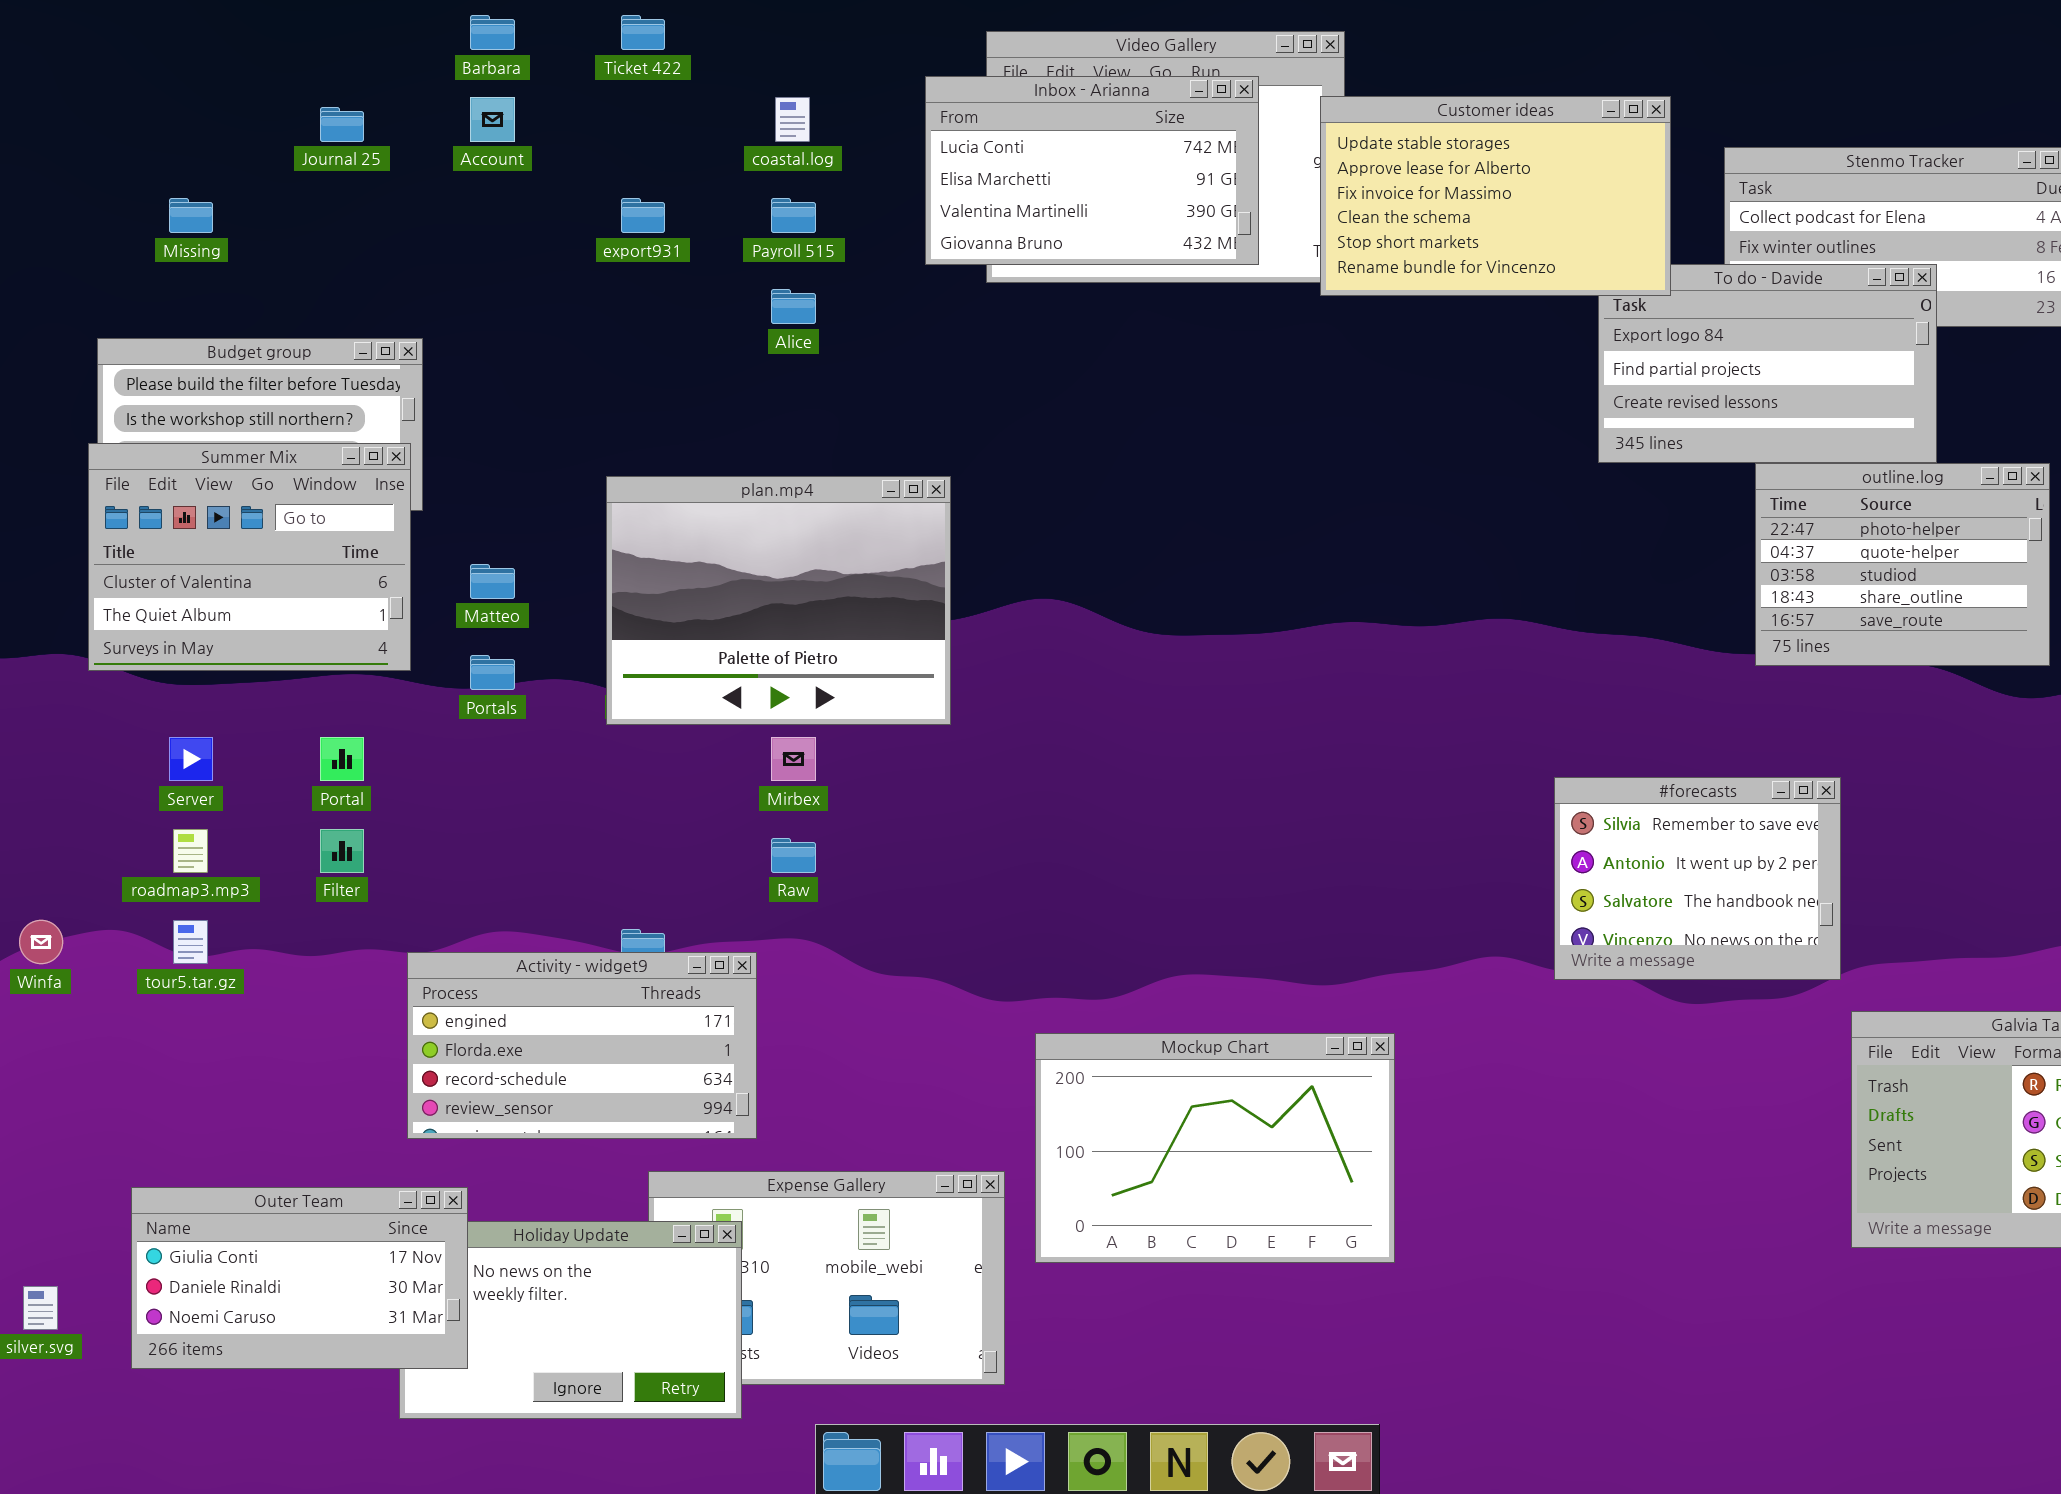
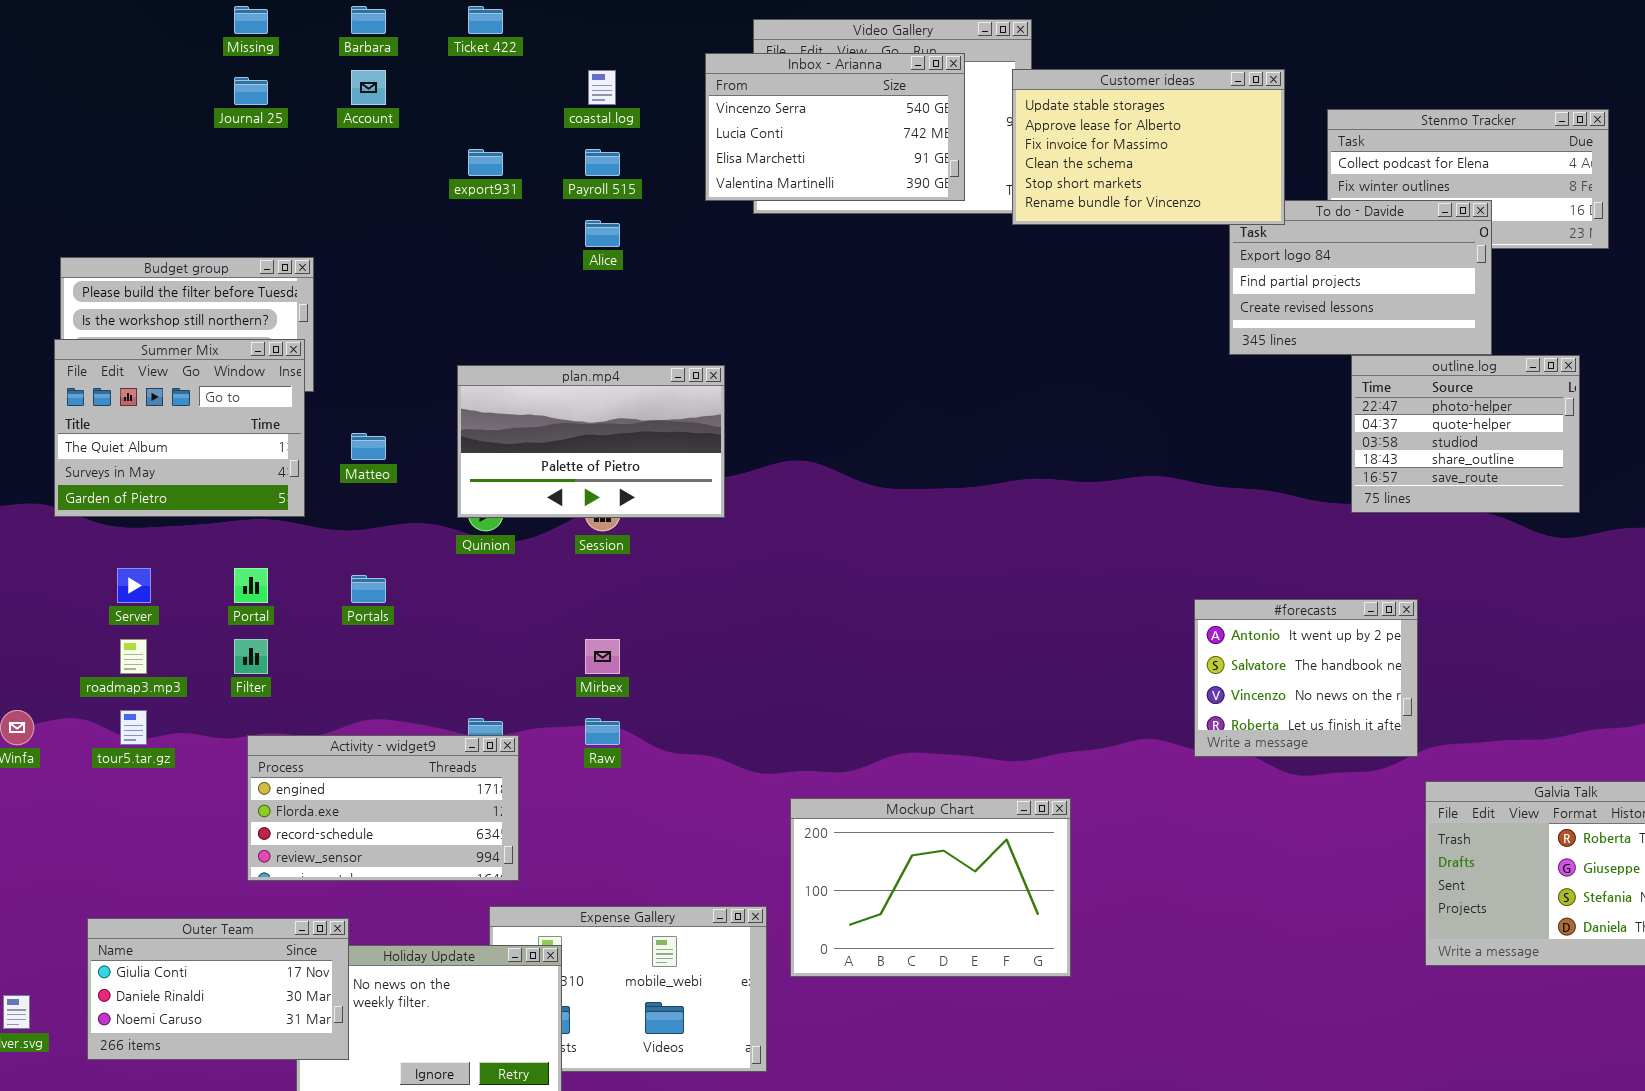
Inbox - Arianna: [925,76,1259,265] -> [705,53,965,201], scrolled up 1 row
Missing: [169,198,213,233] -> [234,6,268,34], moved
Summer Mix: [88,443,411,671] -> [54,339,305,517], scrolled down 1 row
plan.mp4: [606,476,951,725] -> [457,365,725,518], resized
Portals: [470,655,515,690] -> [351,575,386,603], moved
Mirbex: [771,737,816,781] -> [585,639,620,674], moved
#forecasts: [1554,777,1841,980] -> [1194,599,1418,757], scrolled down 1 row
Raw: [771,838,816,873] -> [585,718,620,745], moved
Activity - widget9: [407,952,757,1139] -> [247,735,519,881], moved

